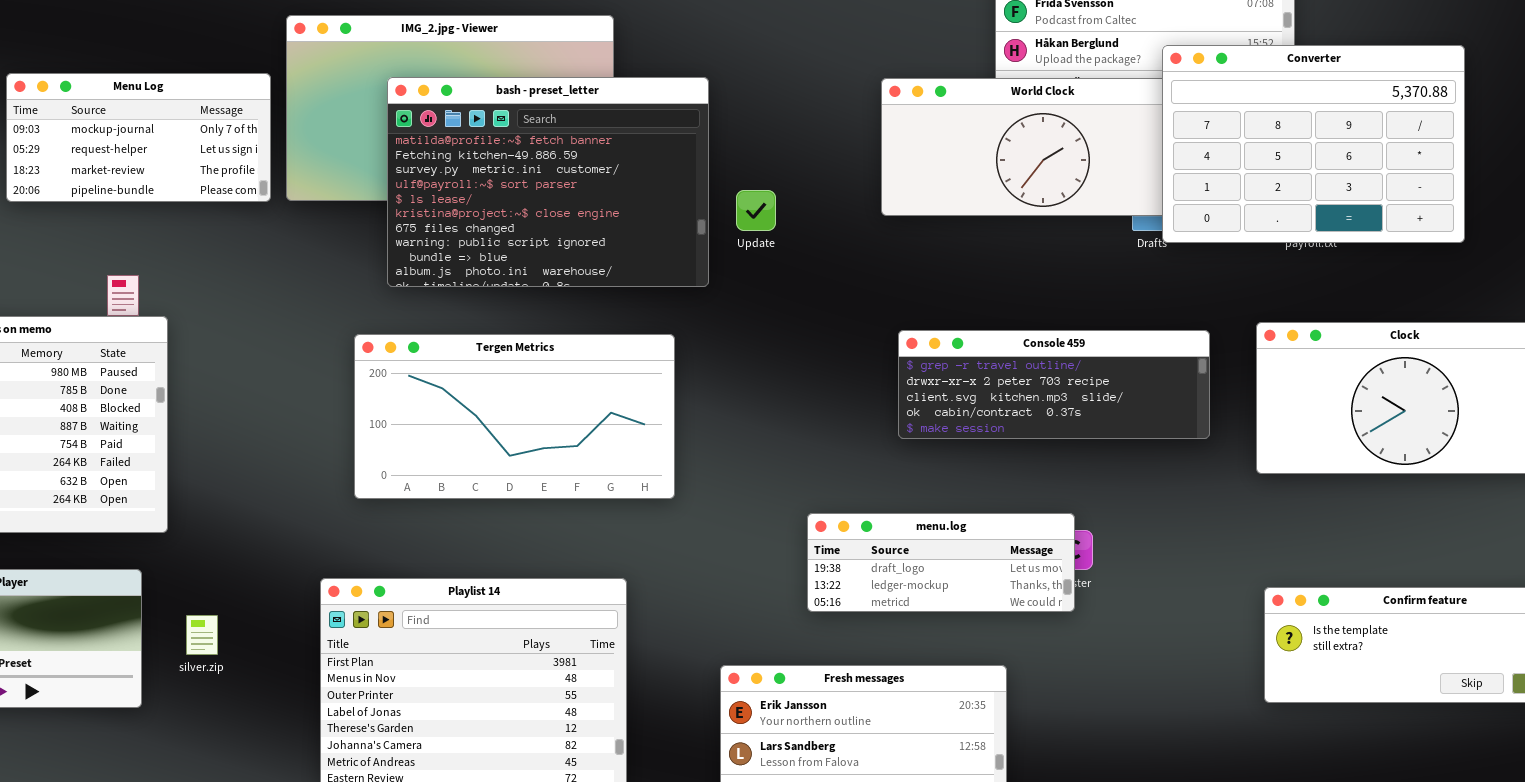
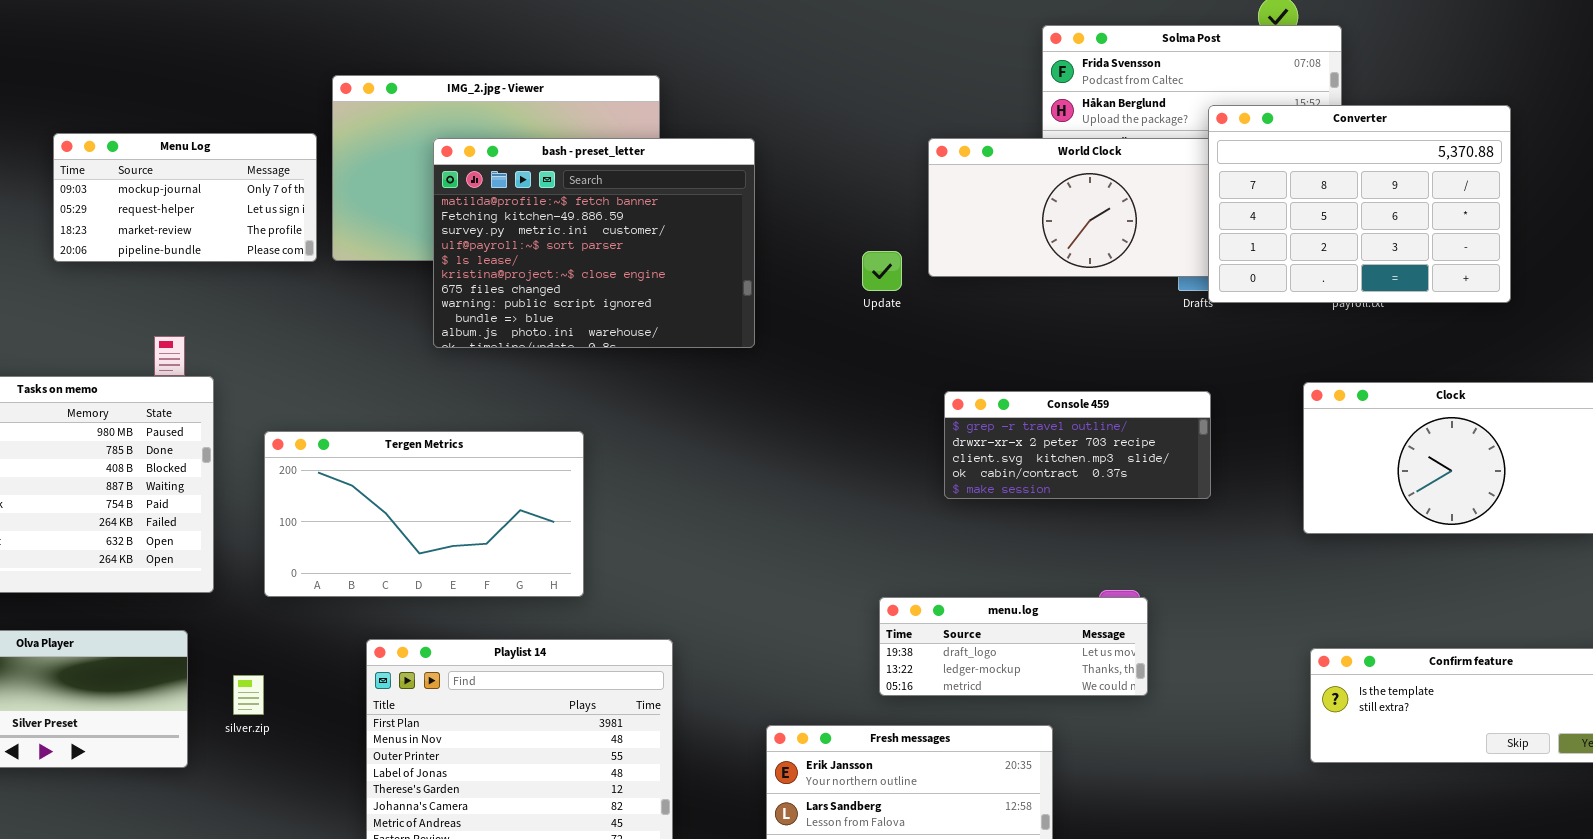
Update: [736,190,776,231] -> [862,251,902,291], moved
Console 459: [898,330,1210,439] -> [944,391,1211,499], resized
Tergen Metrics: [354,334,675,499] -> [264,431,584,597], moved
menu.log: [807,513,1075,612] -> [879,597,1148,696], moved

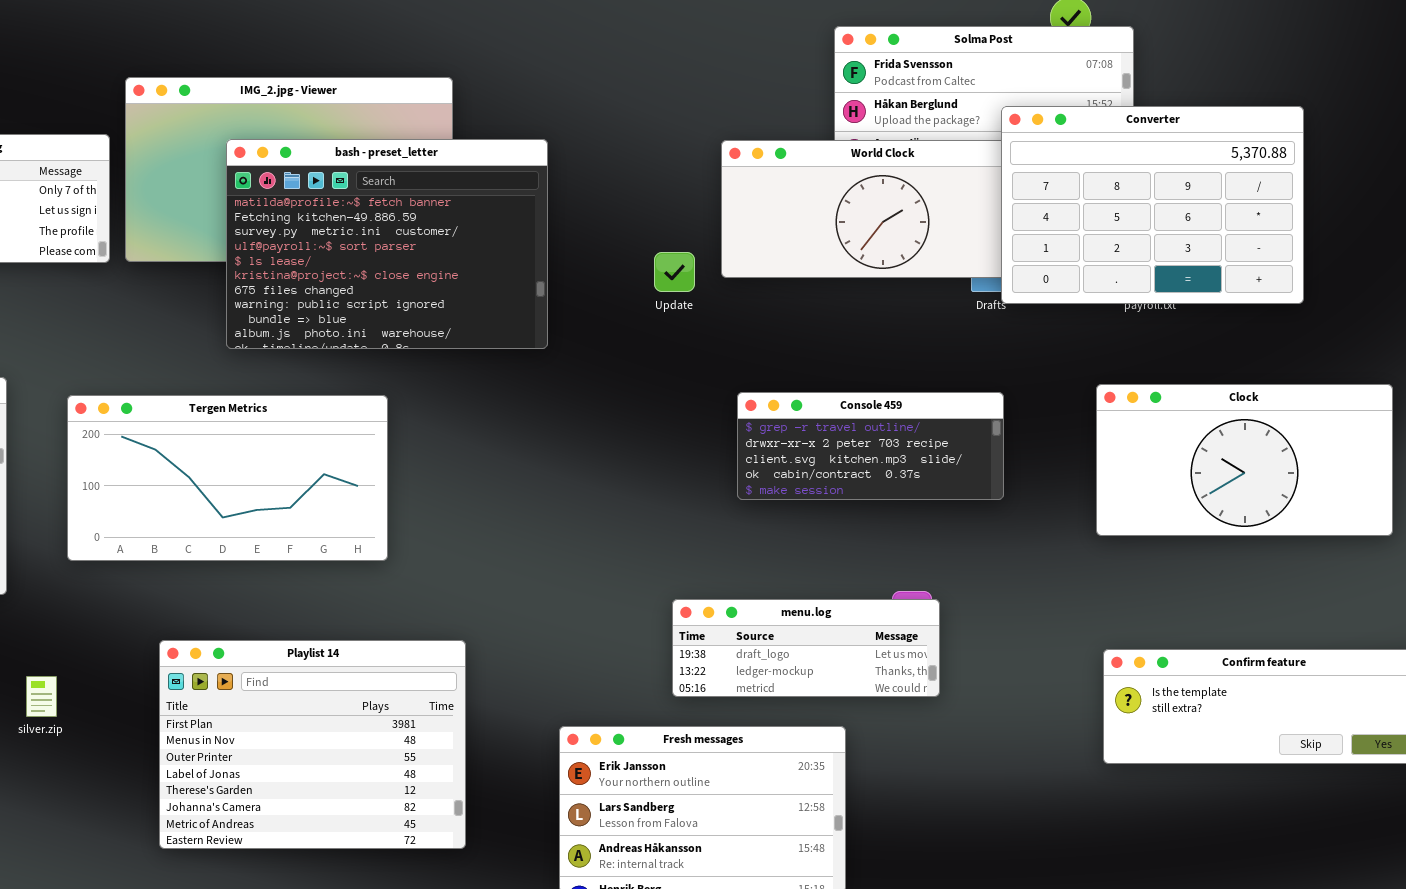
Tergen Metrics: [264,431,584,597] -> [67,395,388,561], moved

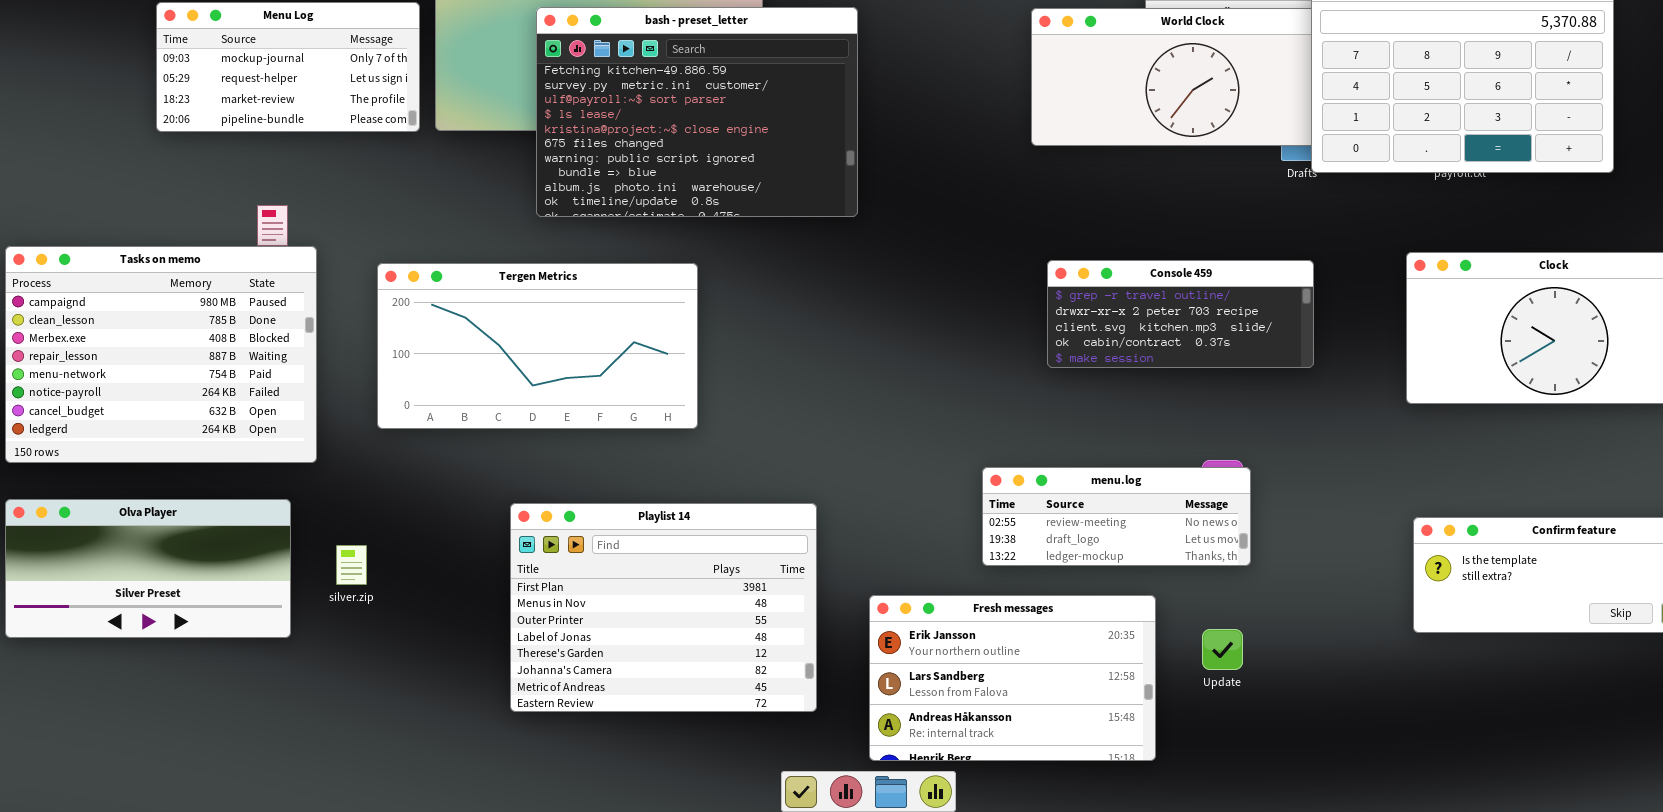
bash - preset_letter: [226,139,548,349] -> [536,7,858,217], scrolled down 1 row
Update: [654,252,695,292] -> [1202,629,1243,670], moved
menu.log: [672,599,940,697] -> [982,467,1251,566], scrolled up 1 row
Playlist 14: [159,640,466,849] -> [510,503,817,712], moved

